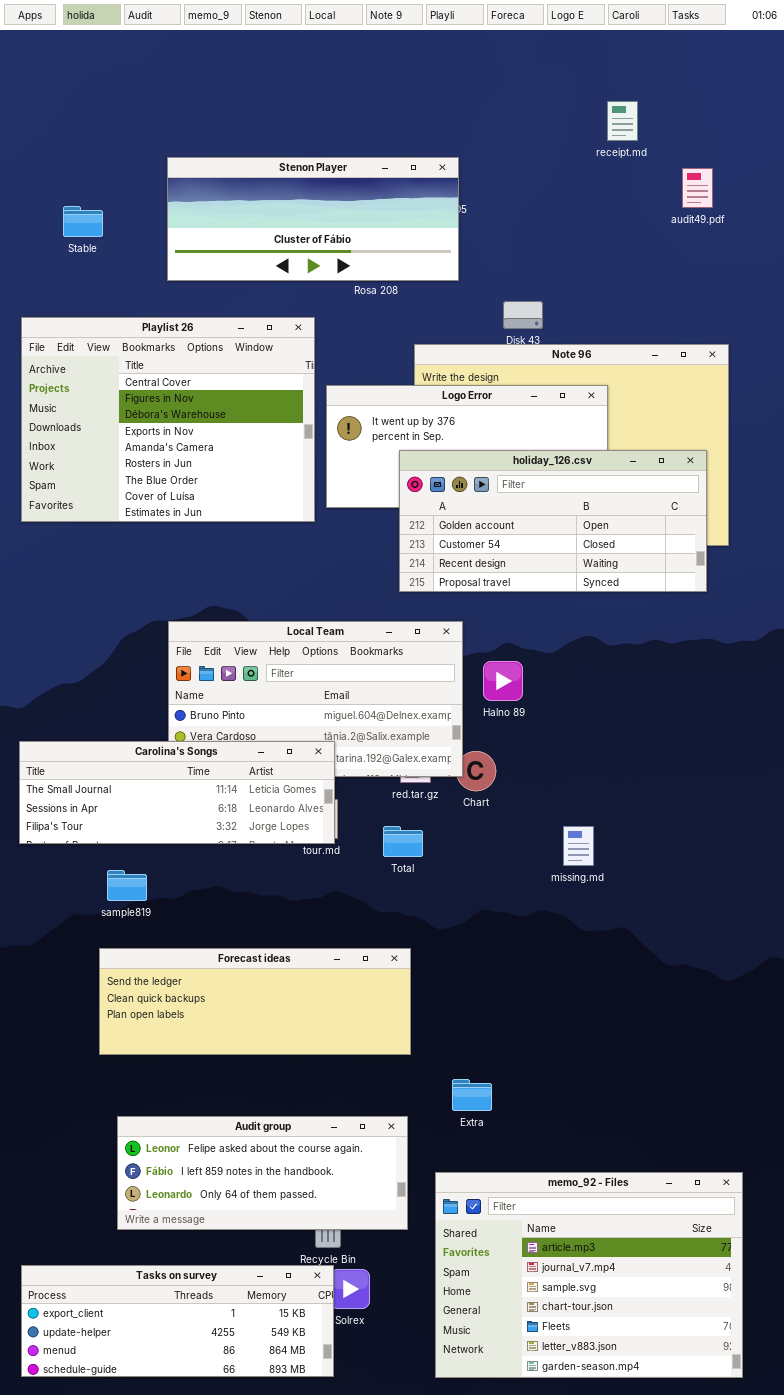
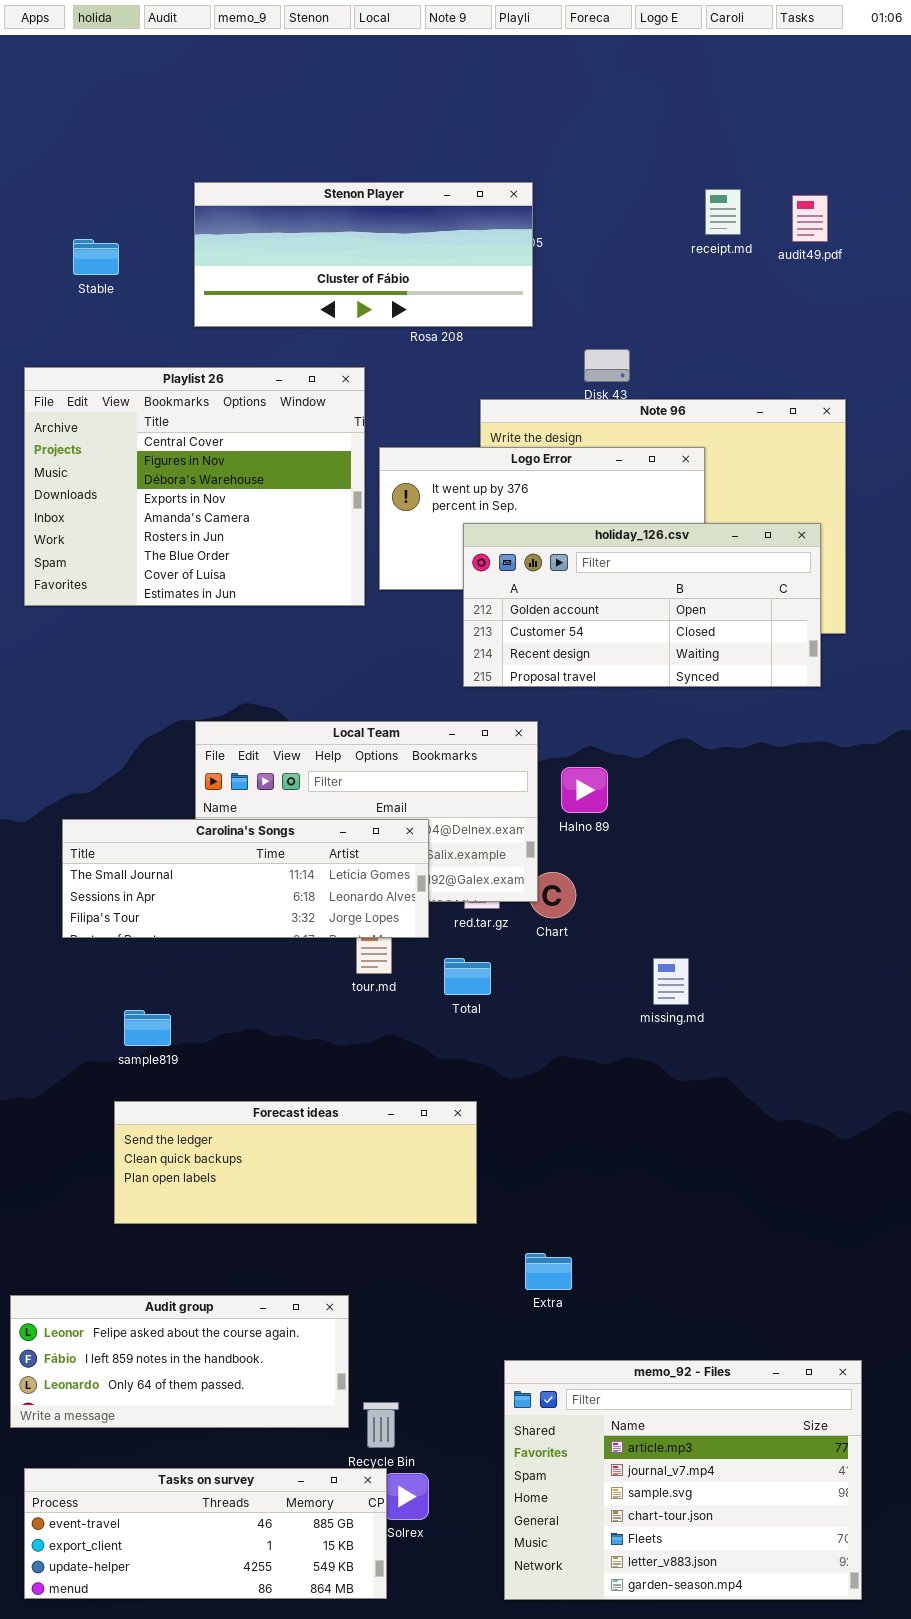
receipt.md: [607,101,638,141] -> [705,189,741,235], moved
Carolina's Songs: [19,741,335,844] -> [62,819,429,938], moved
Audit group: [117,1116,408,1230] -> [10,1295,349,1428], moved
Tasks on survey: [21,1265,334,1377] -> [24,1468,387,1599], scrolled up 1 row

